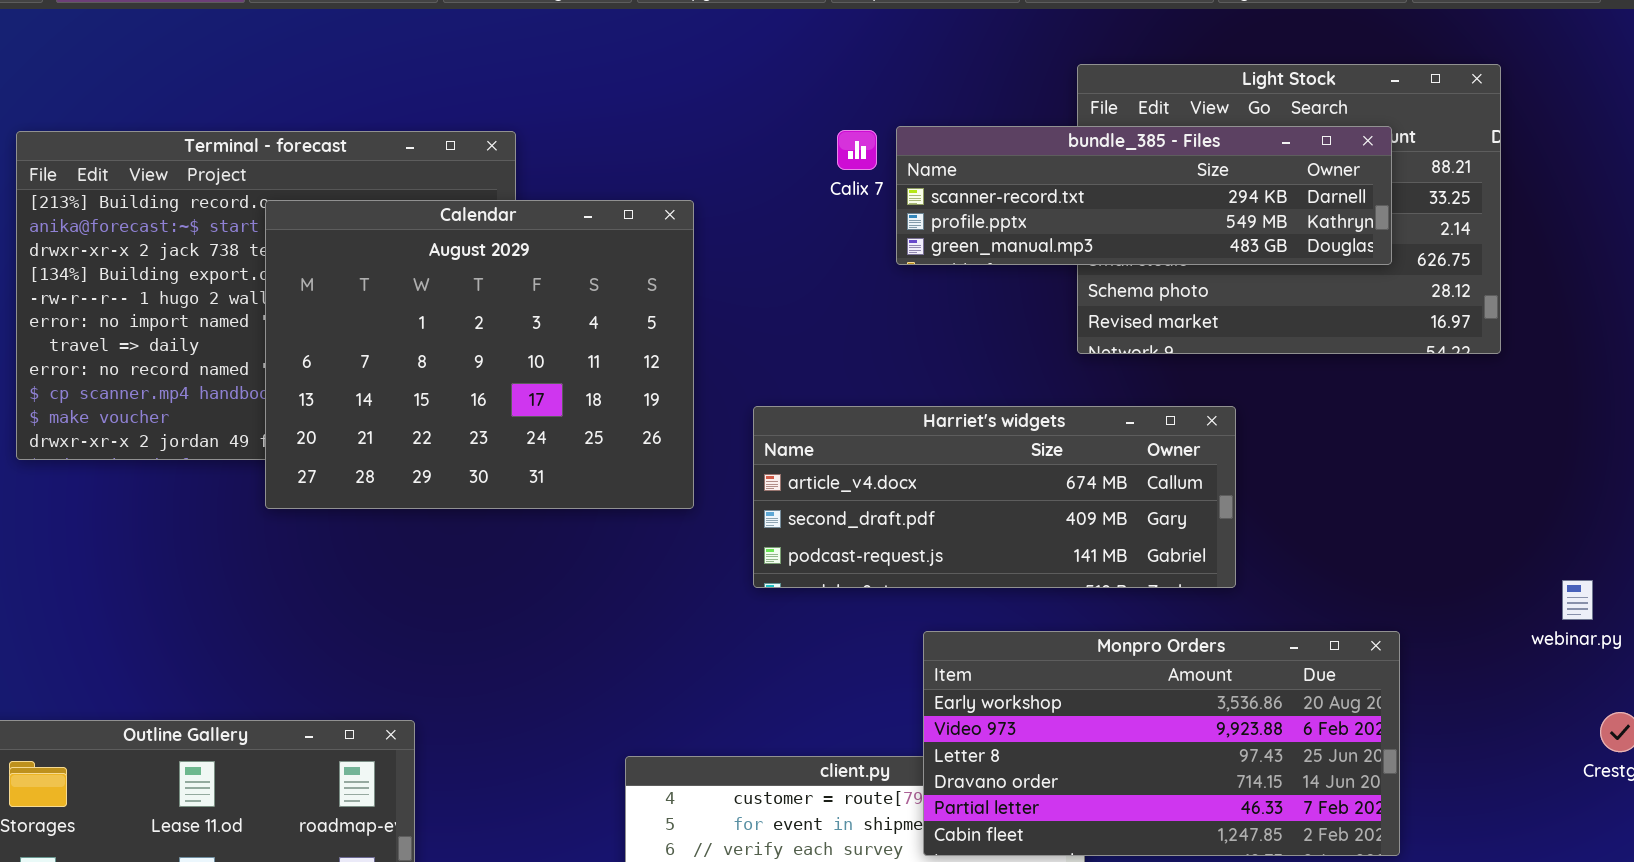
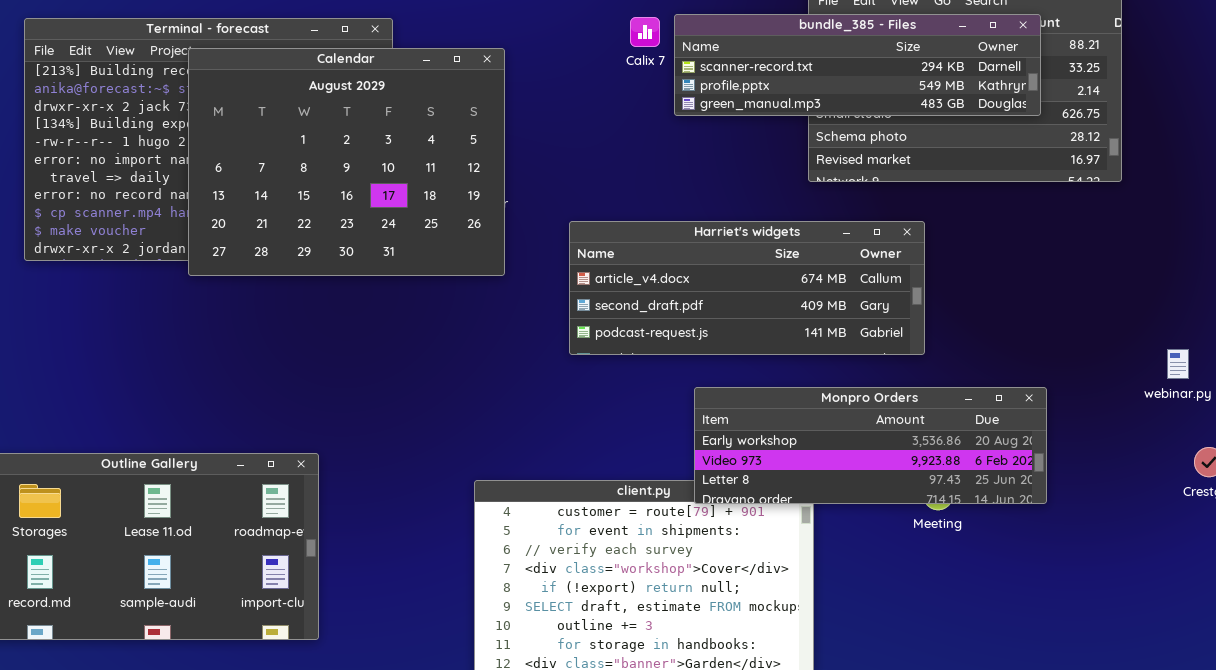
Calendar: [265,200,694,509] -> [188,48,505,276], moved
Monpro Orders: [923,631,1400,856] -> [694,387,1047,504], resized

